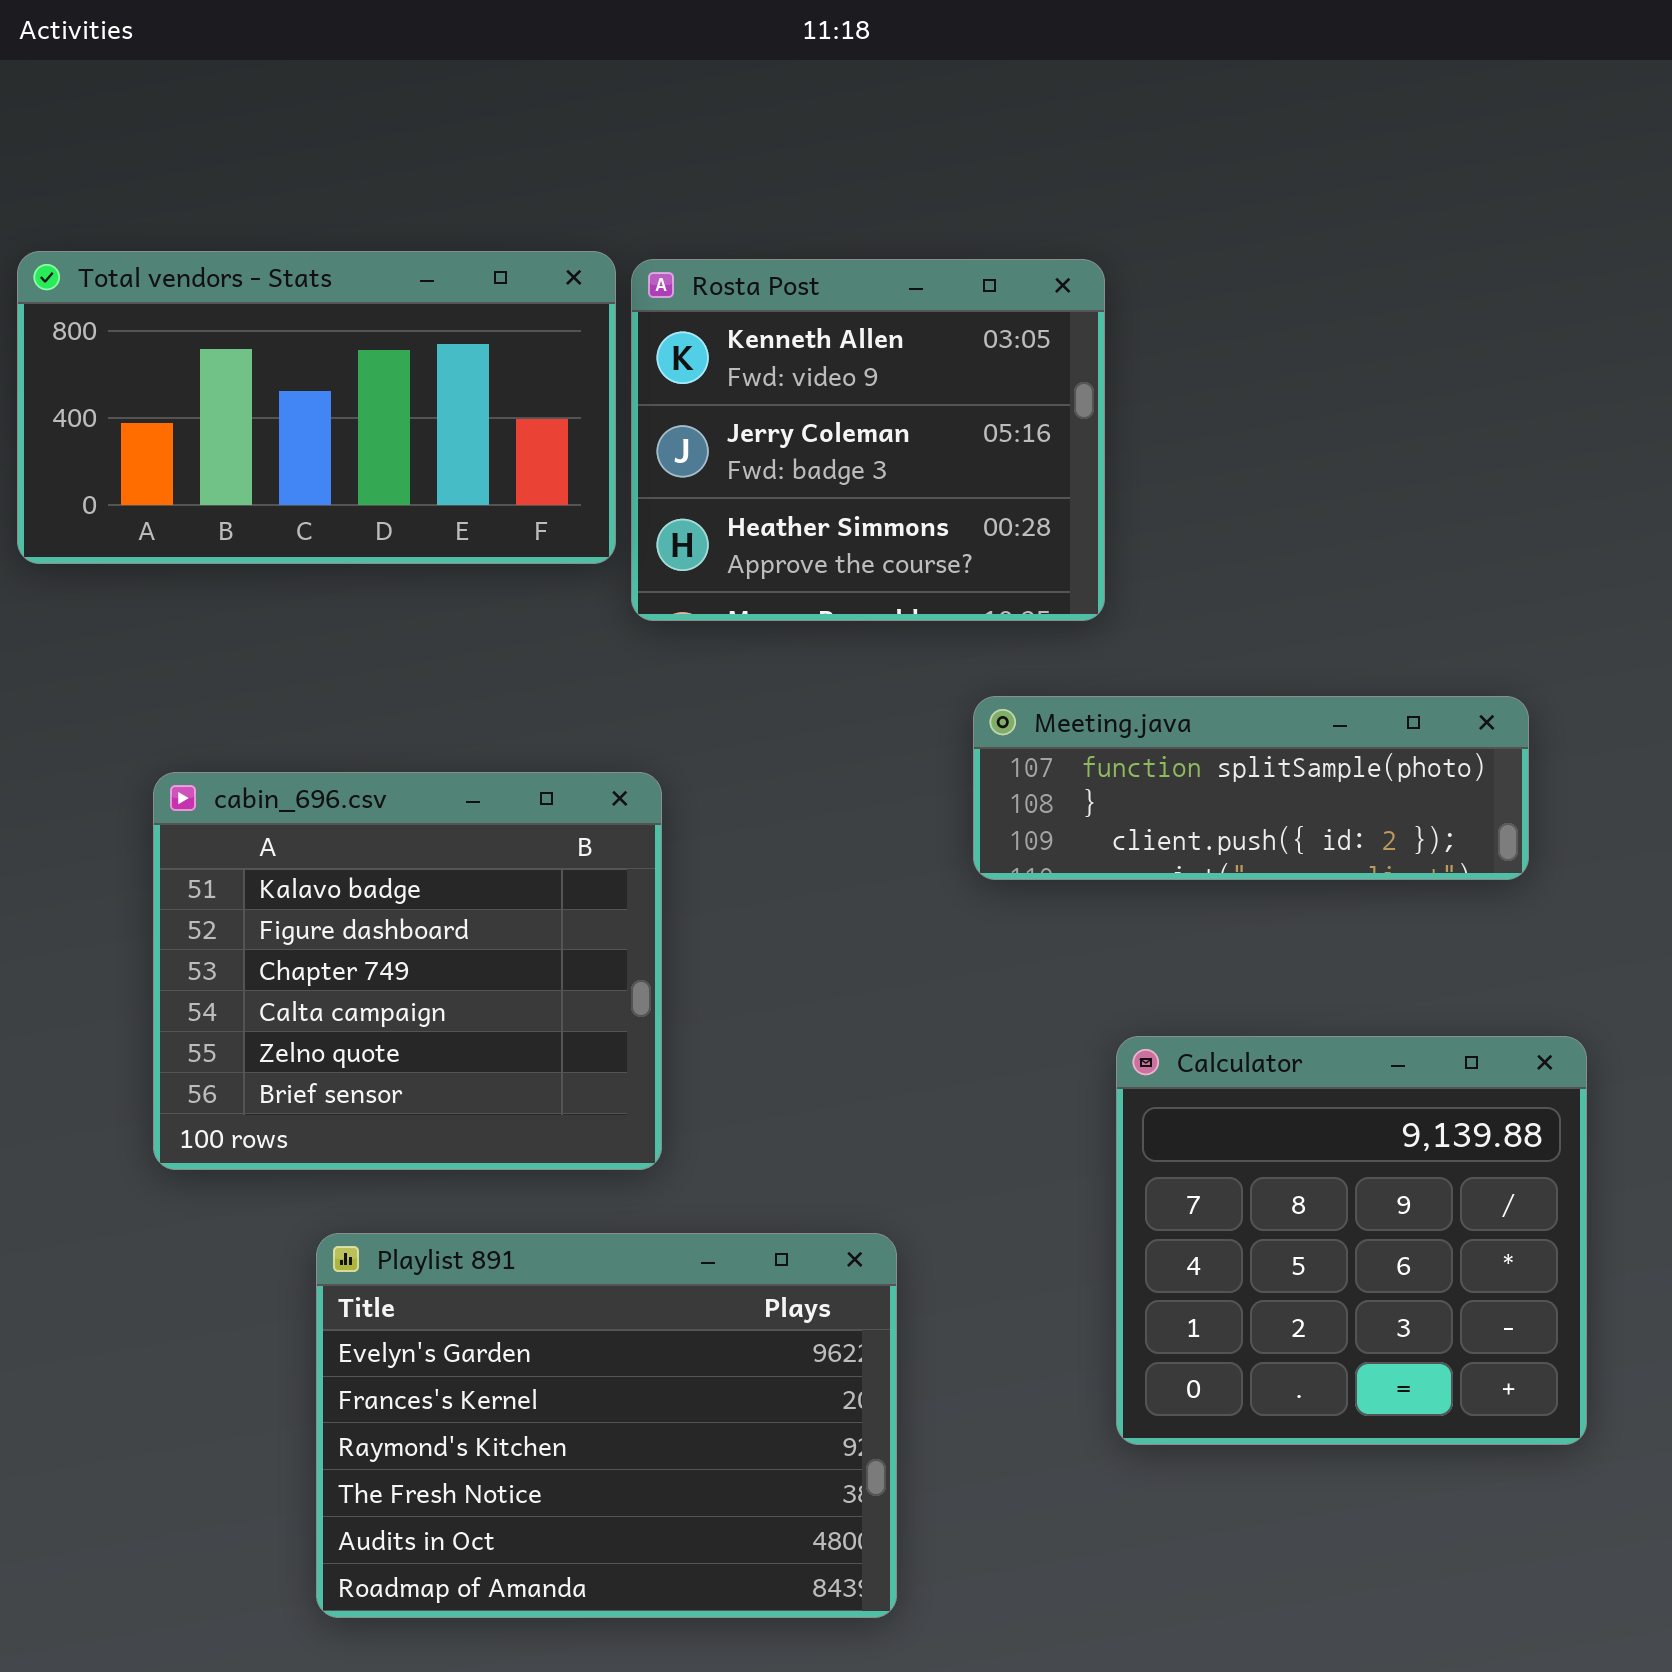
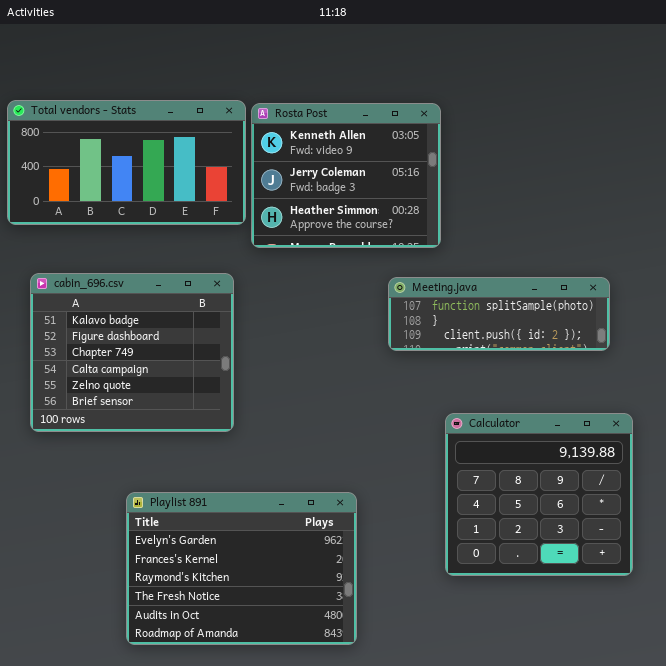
cabin_696.csv: [153,772,662,1170] -> [30,273,234,432], moved

